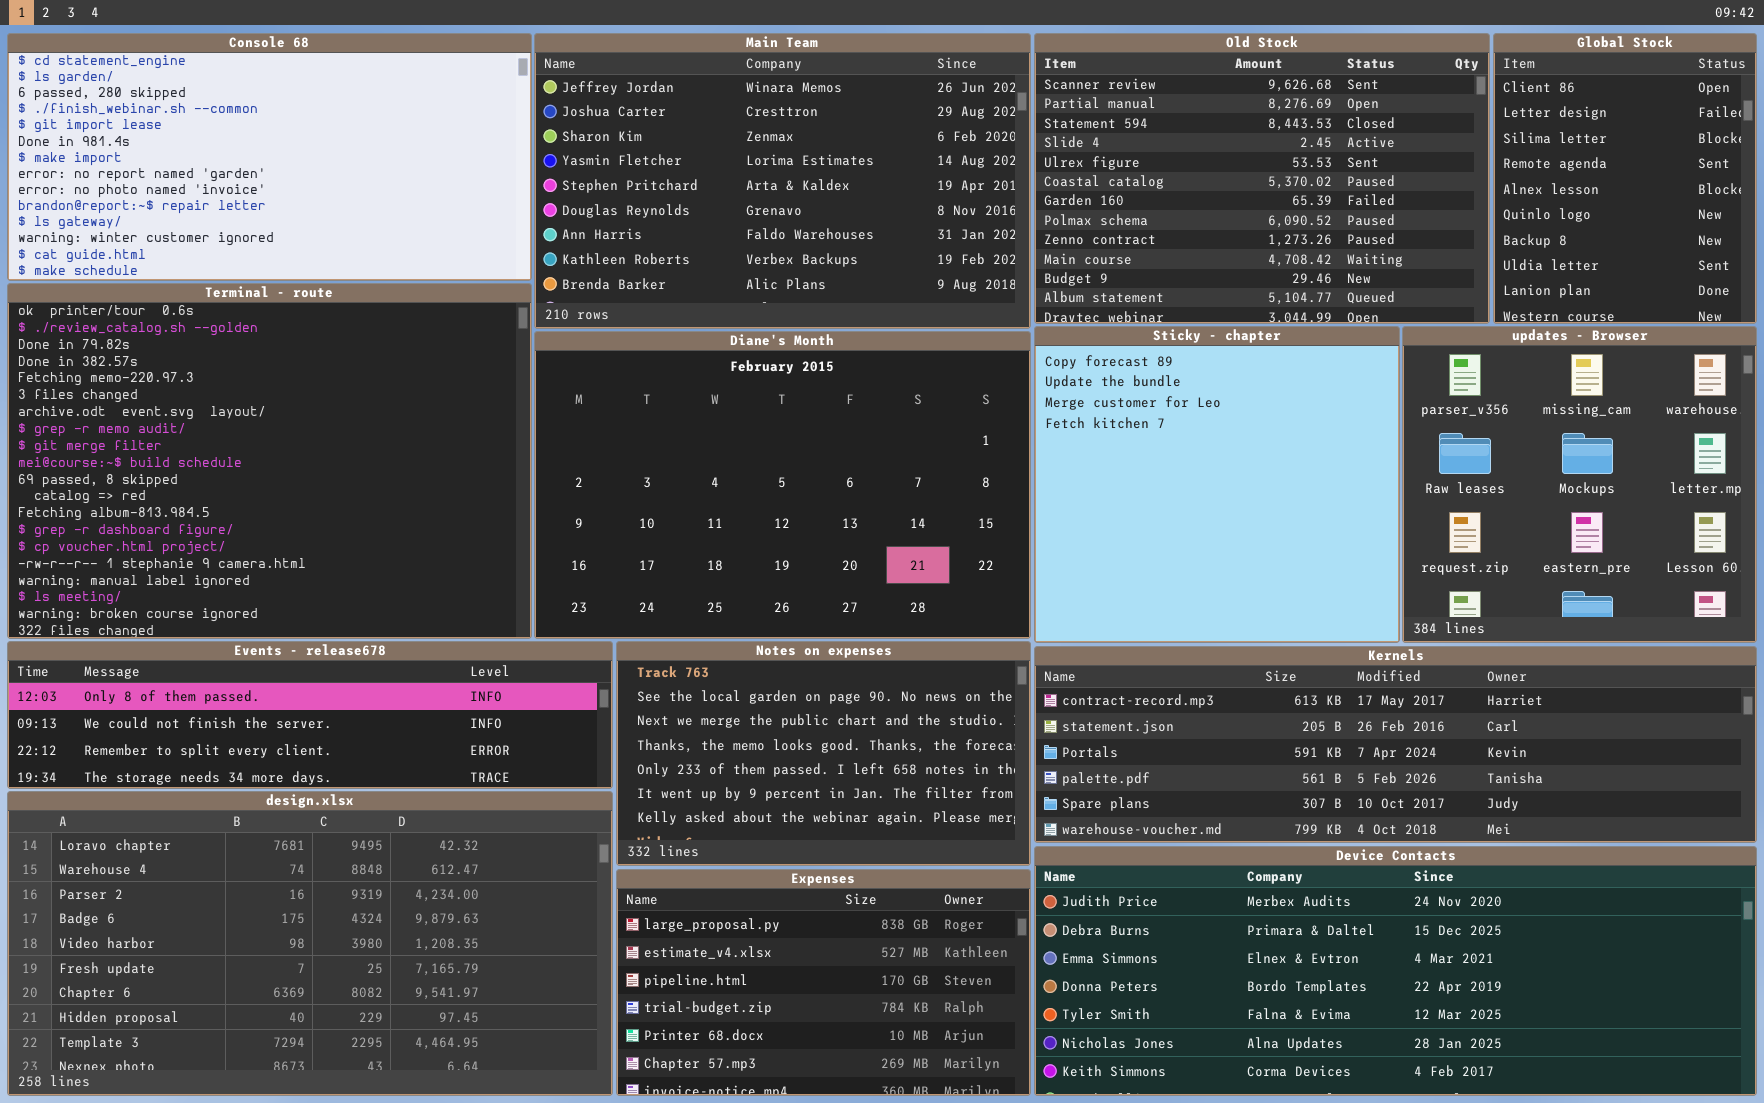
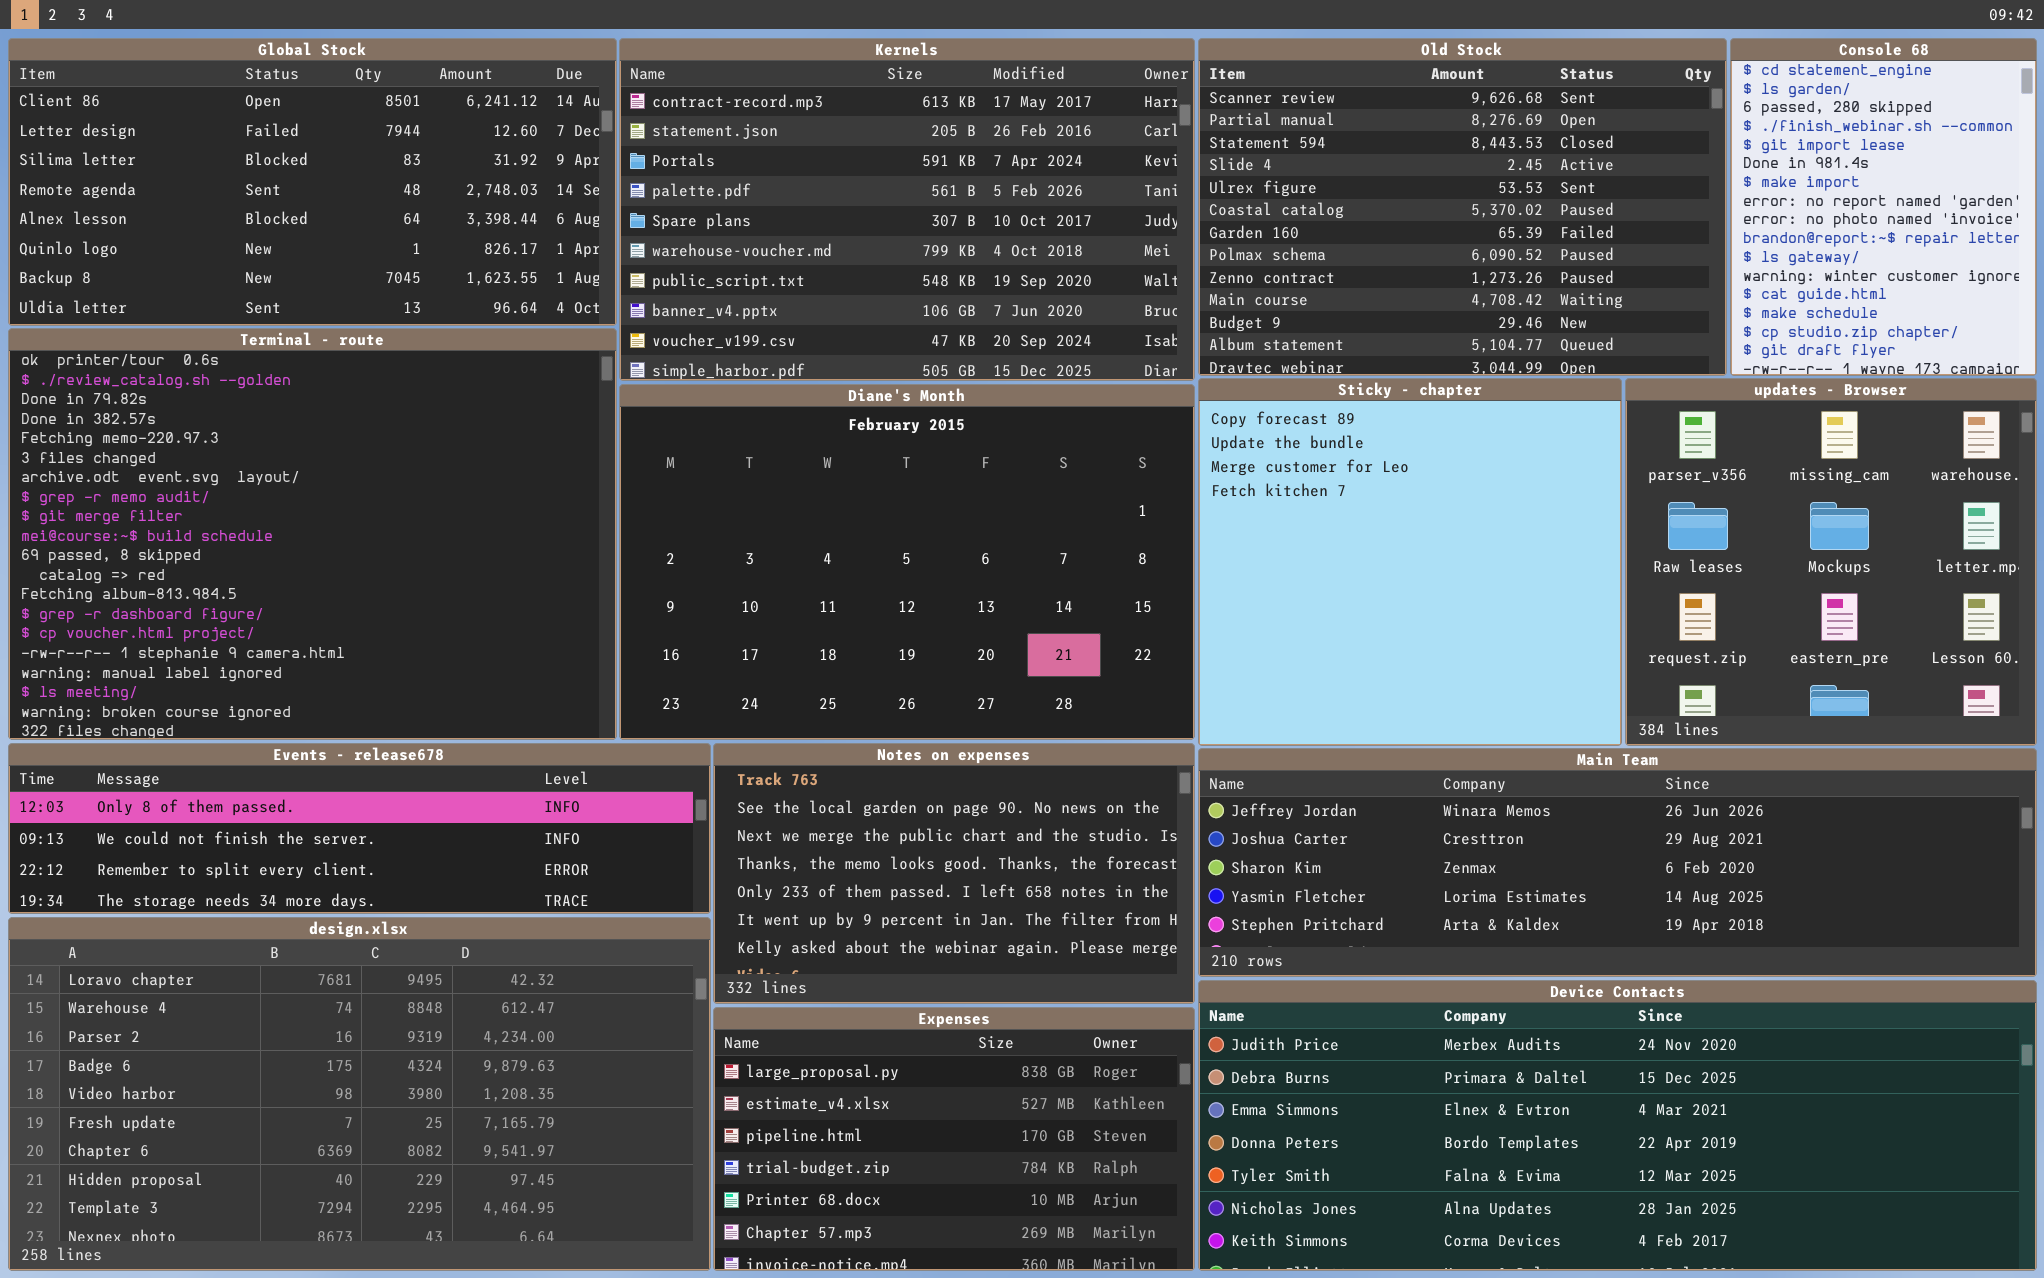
Console 68: [7,33,532,281] -> [1730,38,2037,376], moved, resized
Main Team: [534,33,1031,329] -> [1198,748,2037,977], moved, resized
Global Stock: [1493,33,1757,324] -> [8,38,617,326], moved, resized
Kernels: [1034,646,1757,843] -> [619,38,1195,381], moved, resized

